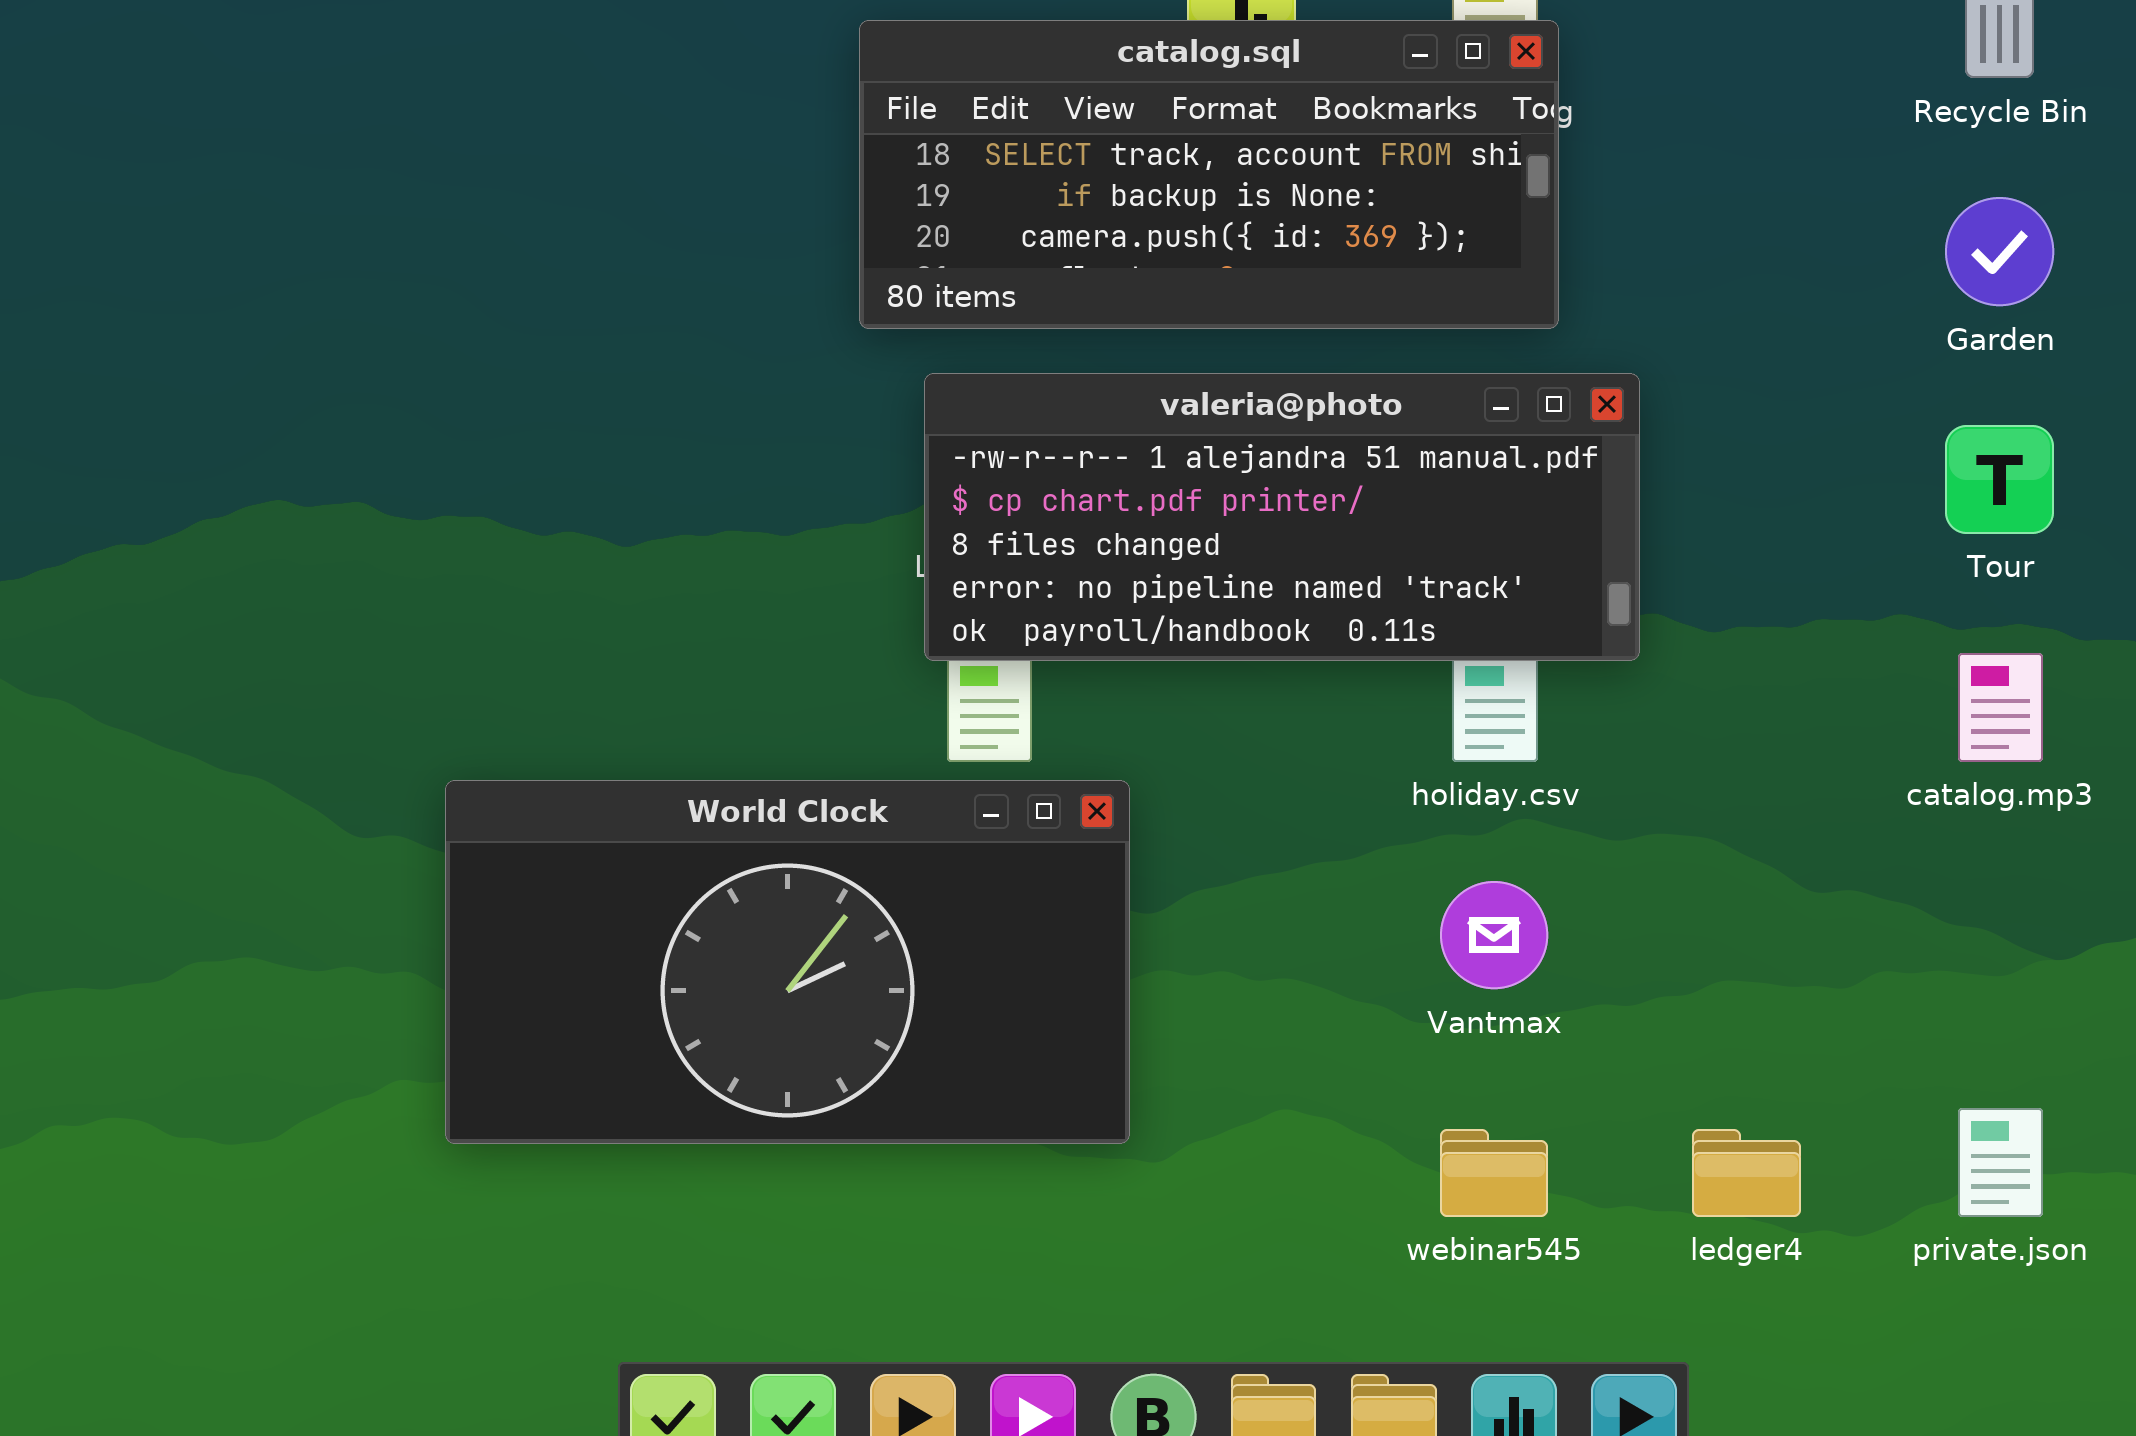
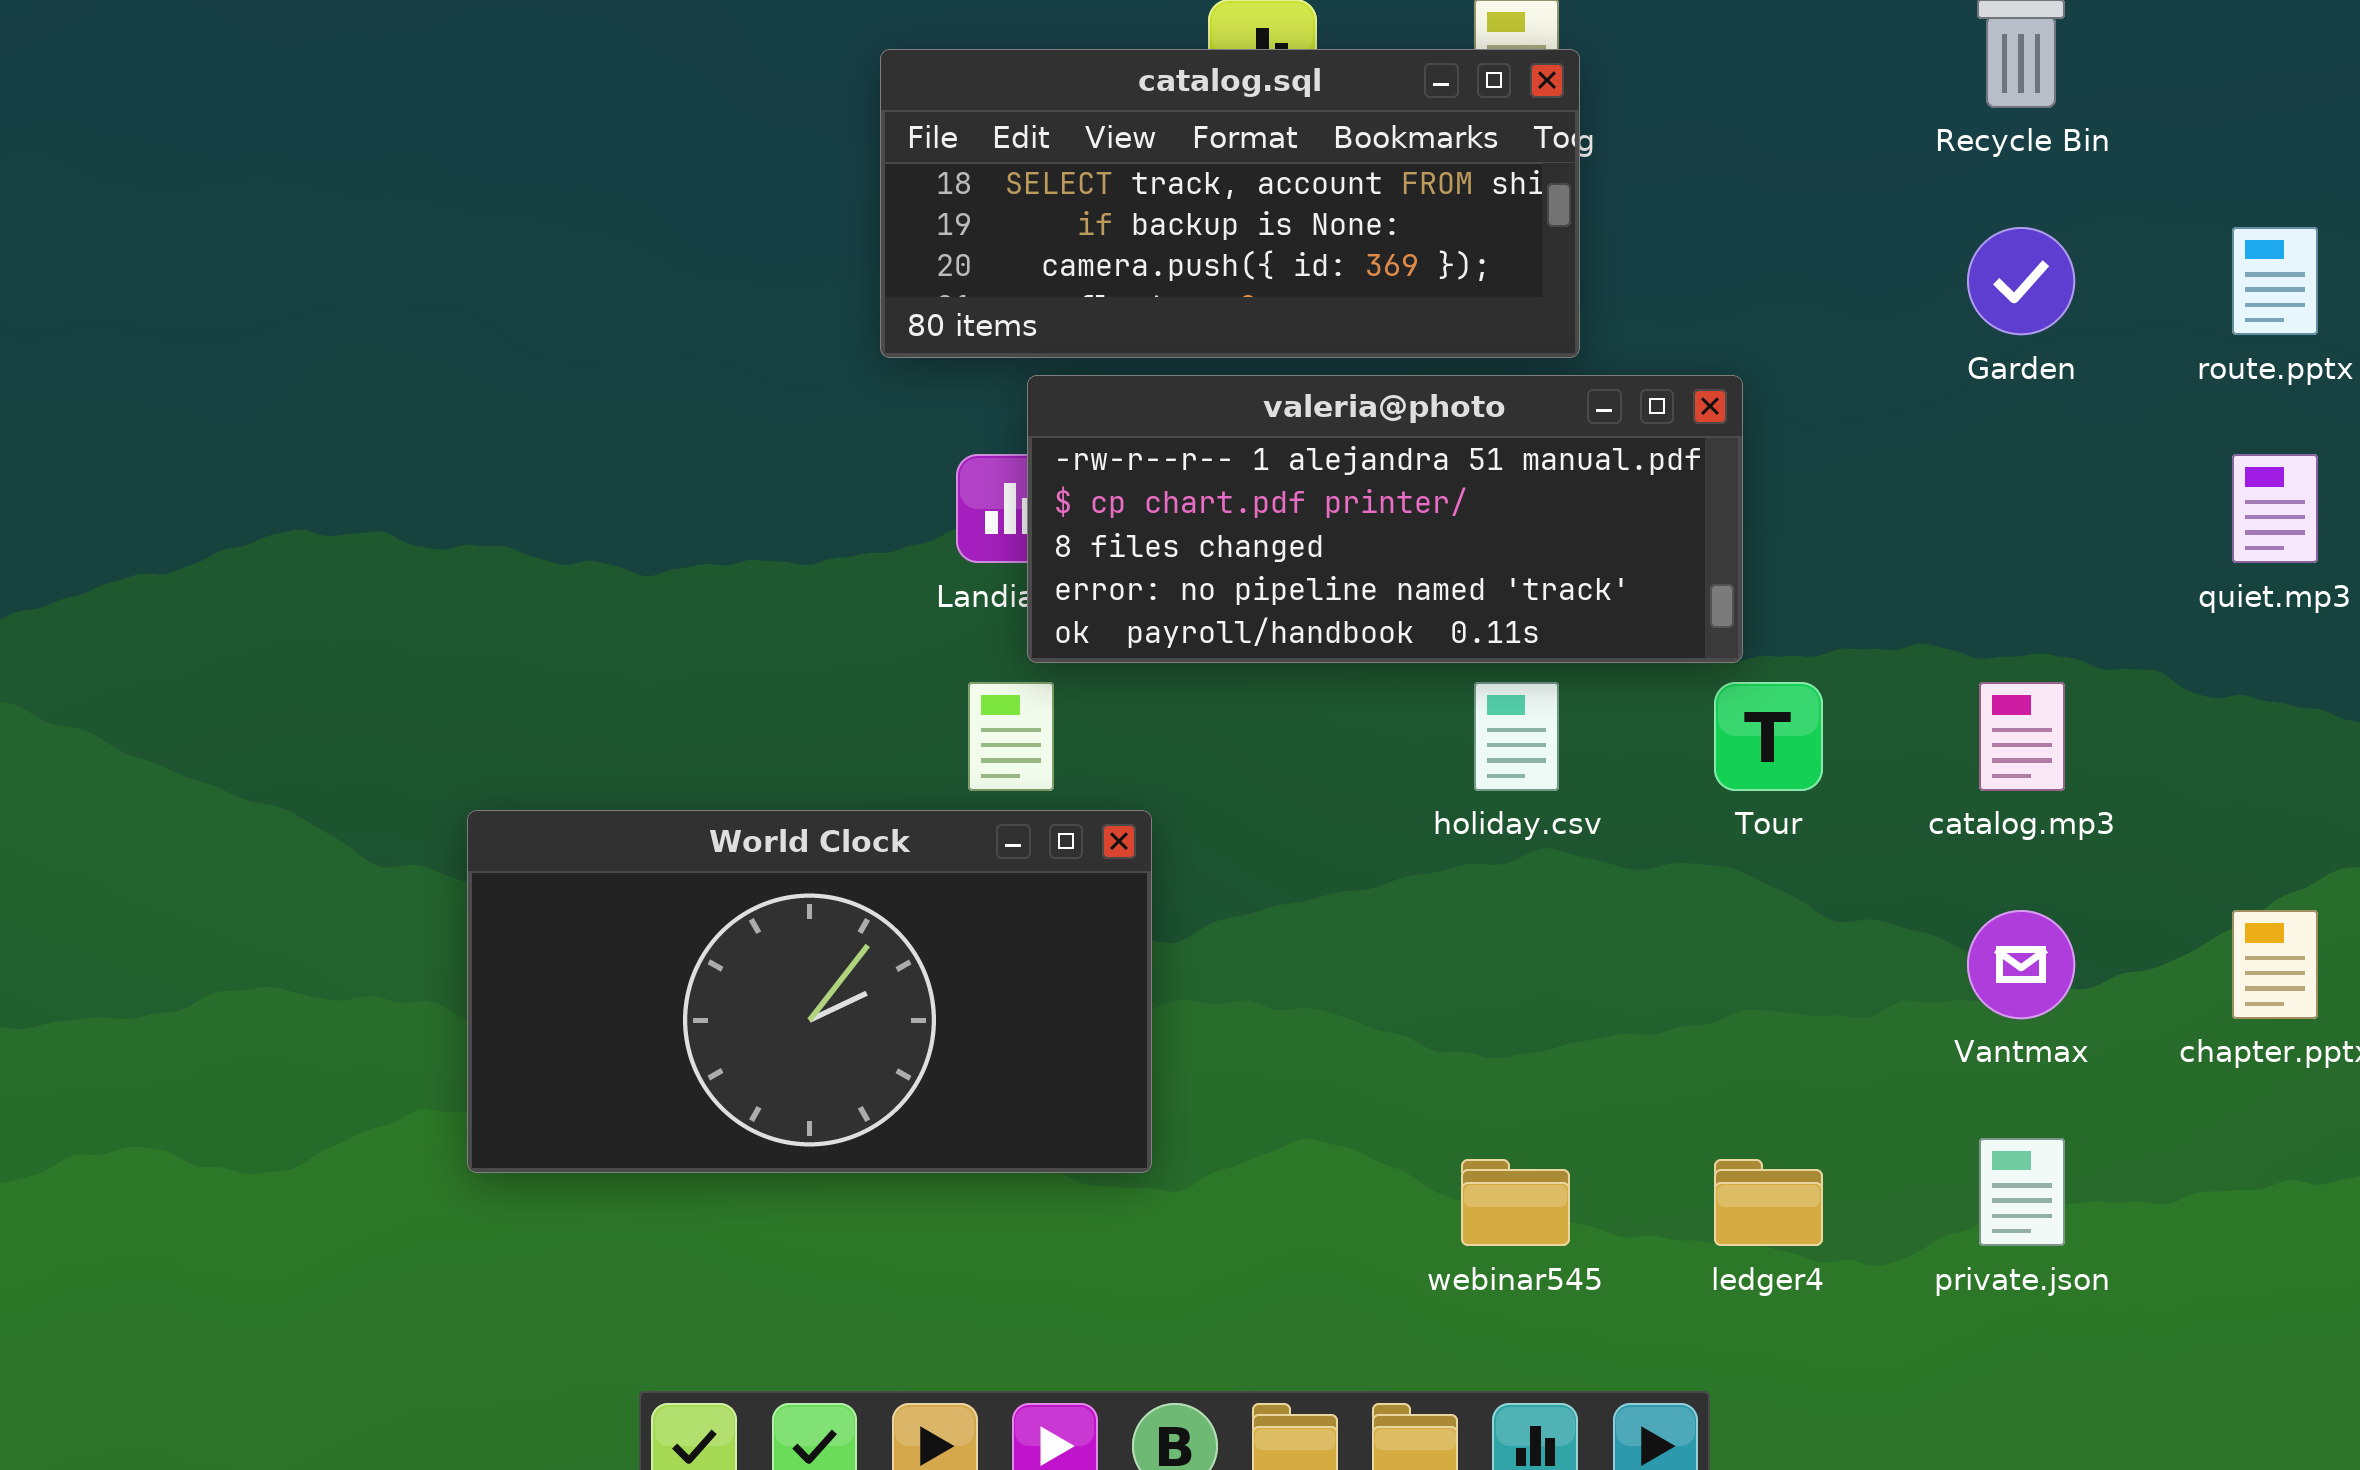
valeria@photo: [924,373,1640,661] -> [1027,375,1743,663], moved
Tour: [1945,425,2054,534] -> [1714,682,1823,791], moved
Vantmax: [1440,881,1548,989] -> [1967,910,2075,1019], moved

